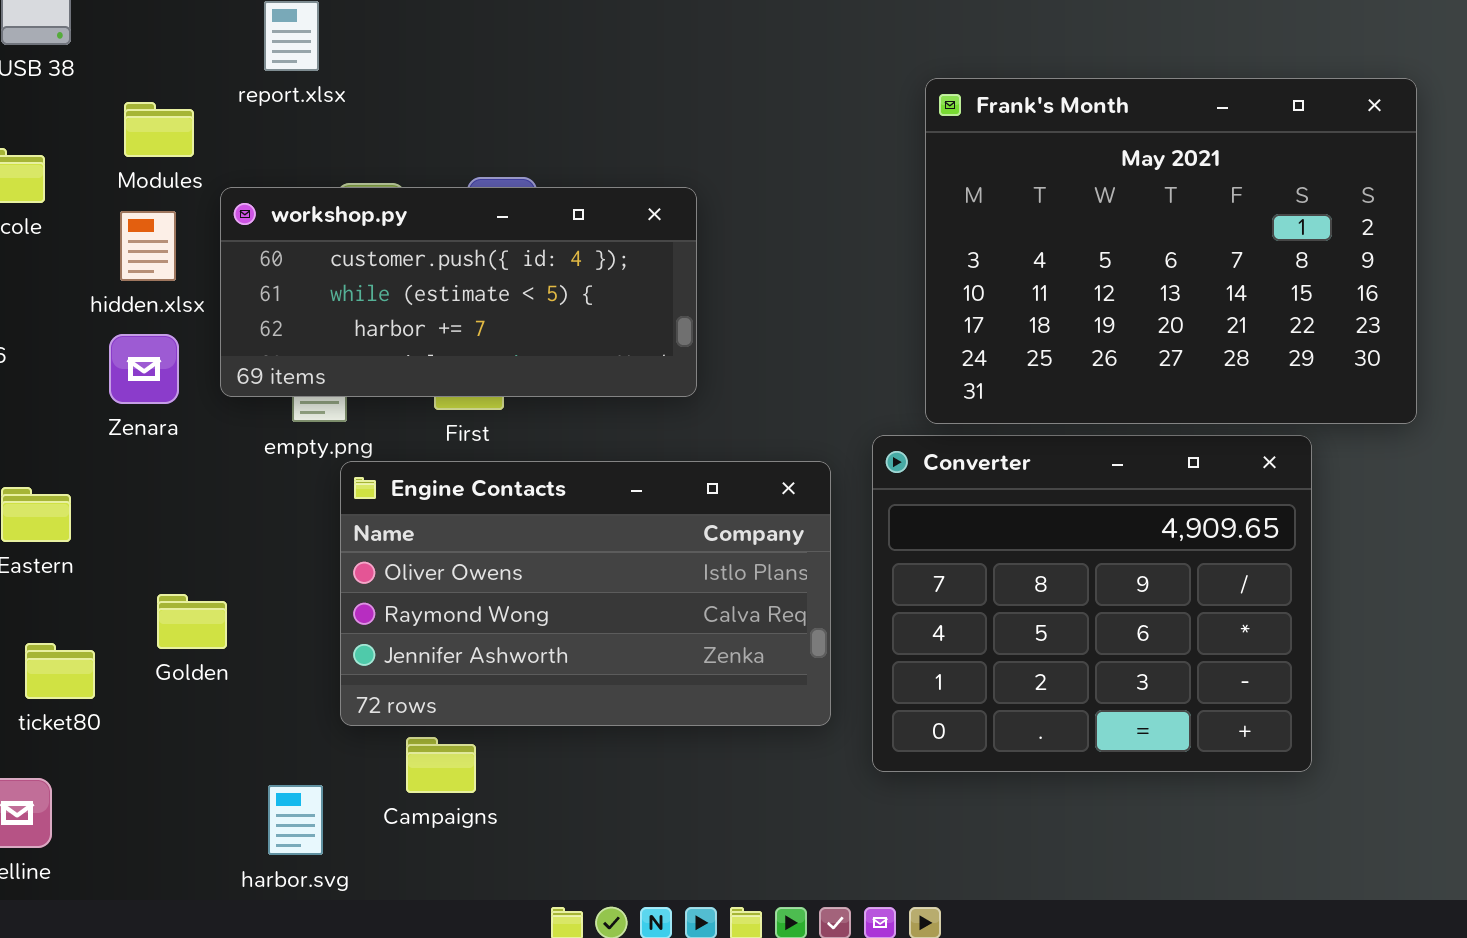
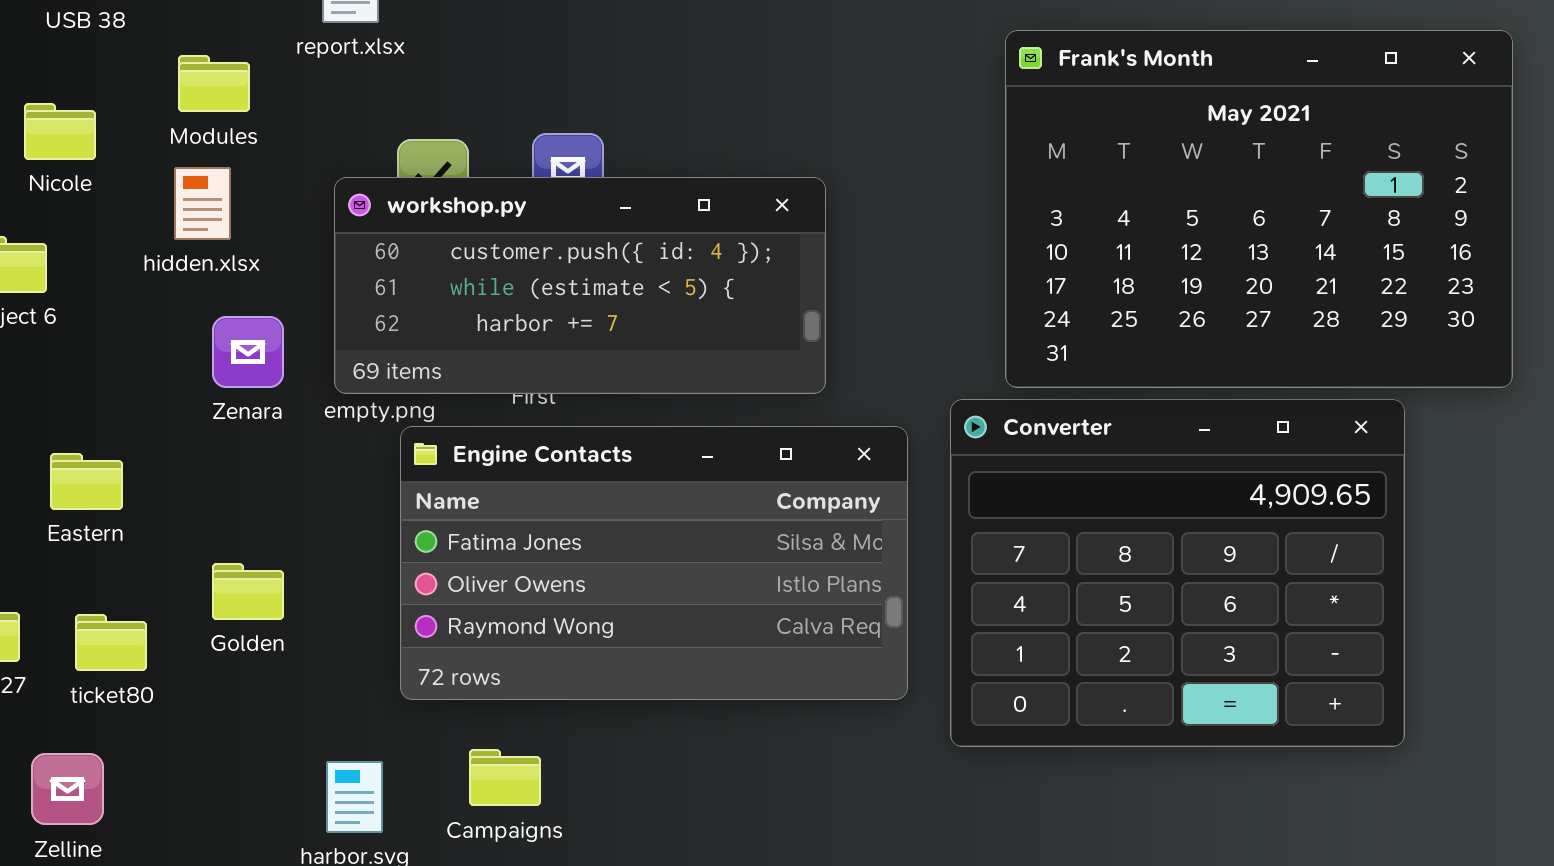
workshop.py: [220,187,697,397] -> [334,177,826,394], moved
Zenara: [109,334,179,404] -> [212,316,284,388], moved
Engine Contacts: [340,461,831,726] -> [400,426,908,700], scrolled up 1 row
Campaigns: [406,737,476,793] -> [469,749,541,806], moved

